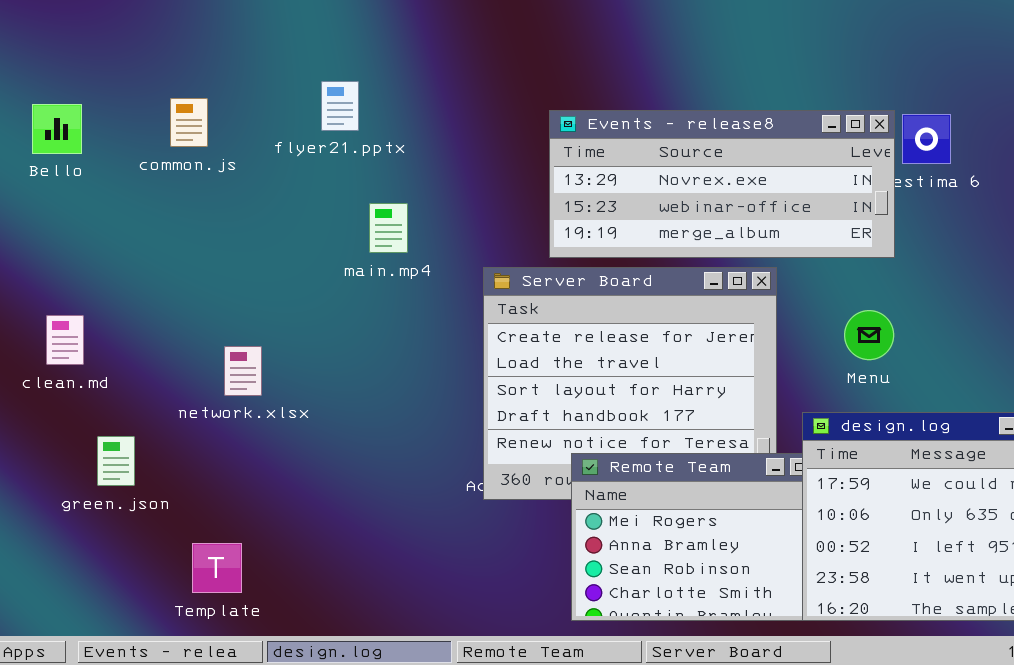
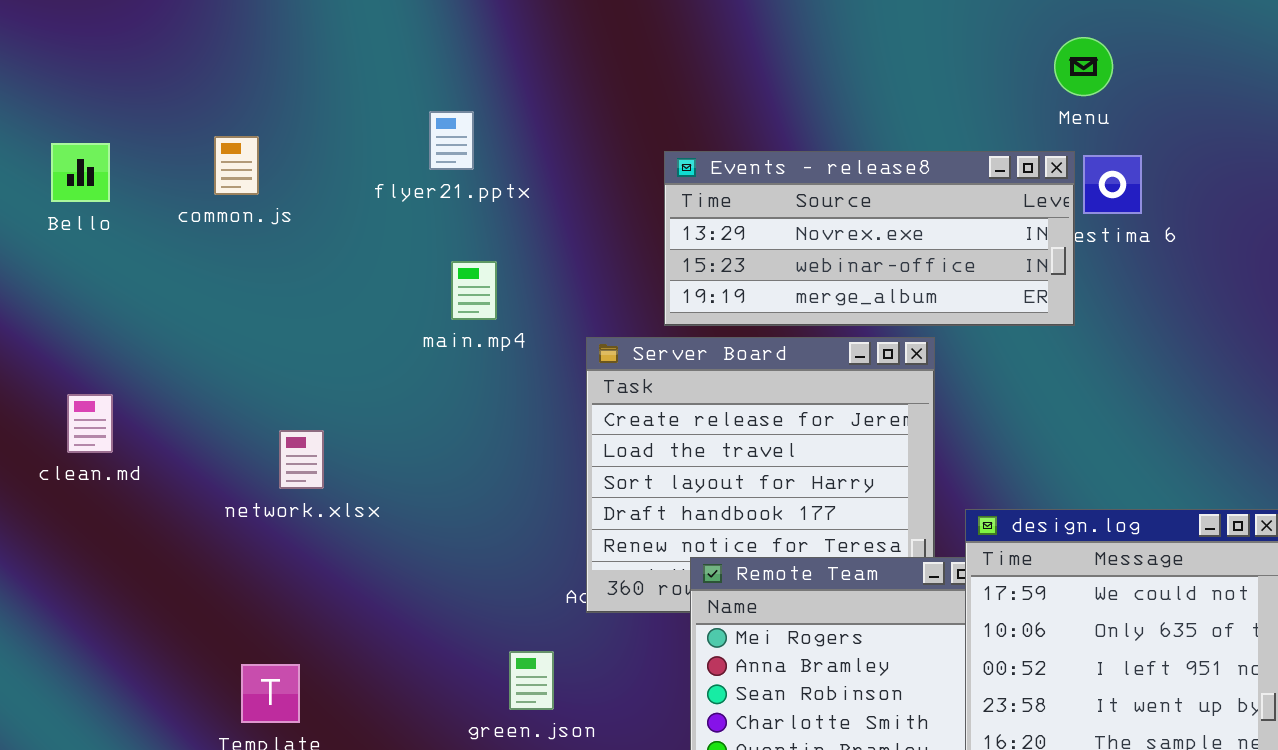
flyer21.pptx: [321,81,359,131] -> [429,111,474,170], moved
Menu: [844,310,894,360] -> [1054,37,1113,96], moved
green.json: [97,436,135,486] -> [509,651,554,710], moved

